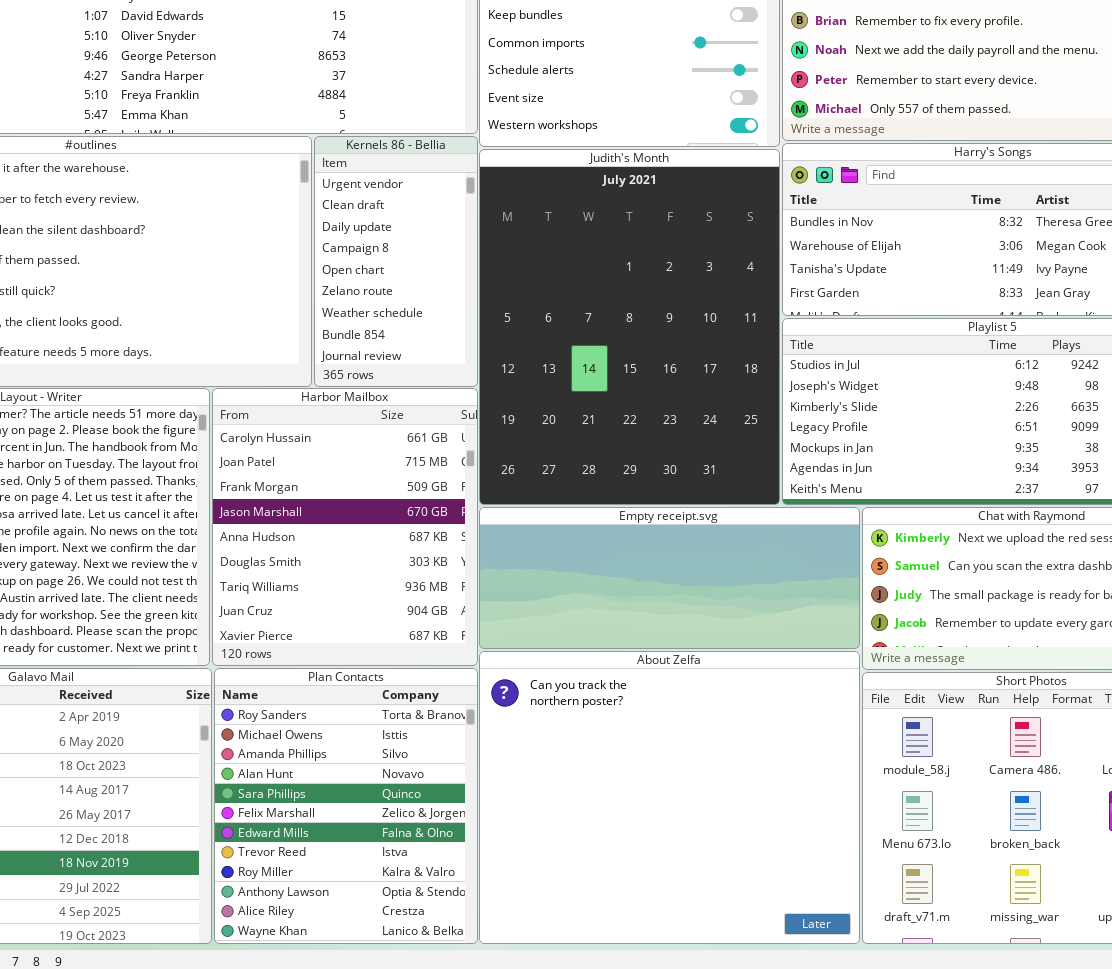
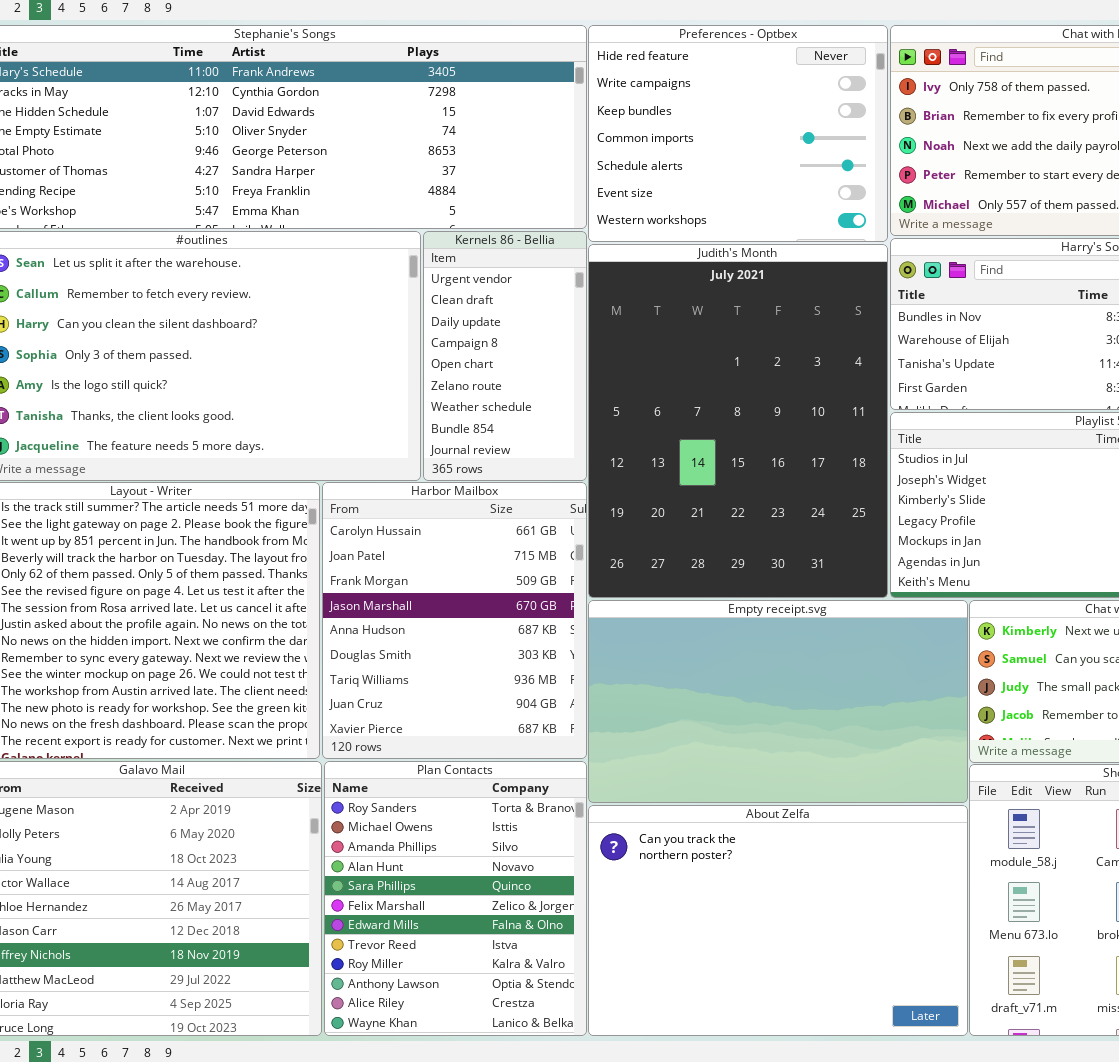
Empty receipt.svg: [479,507,860,649] -> [588,600,968,803], resized
About Zelfa: [479,651,860,944] -> [588,805,968,1036], resized

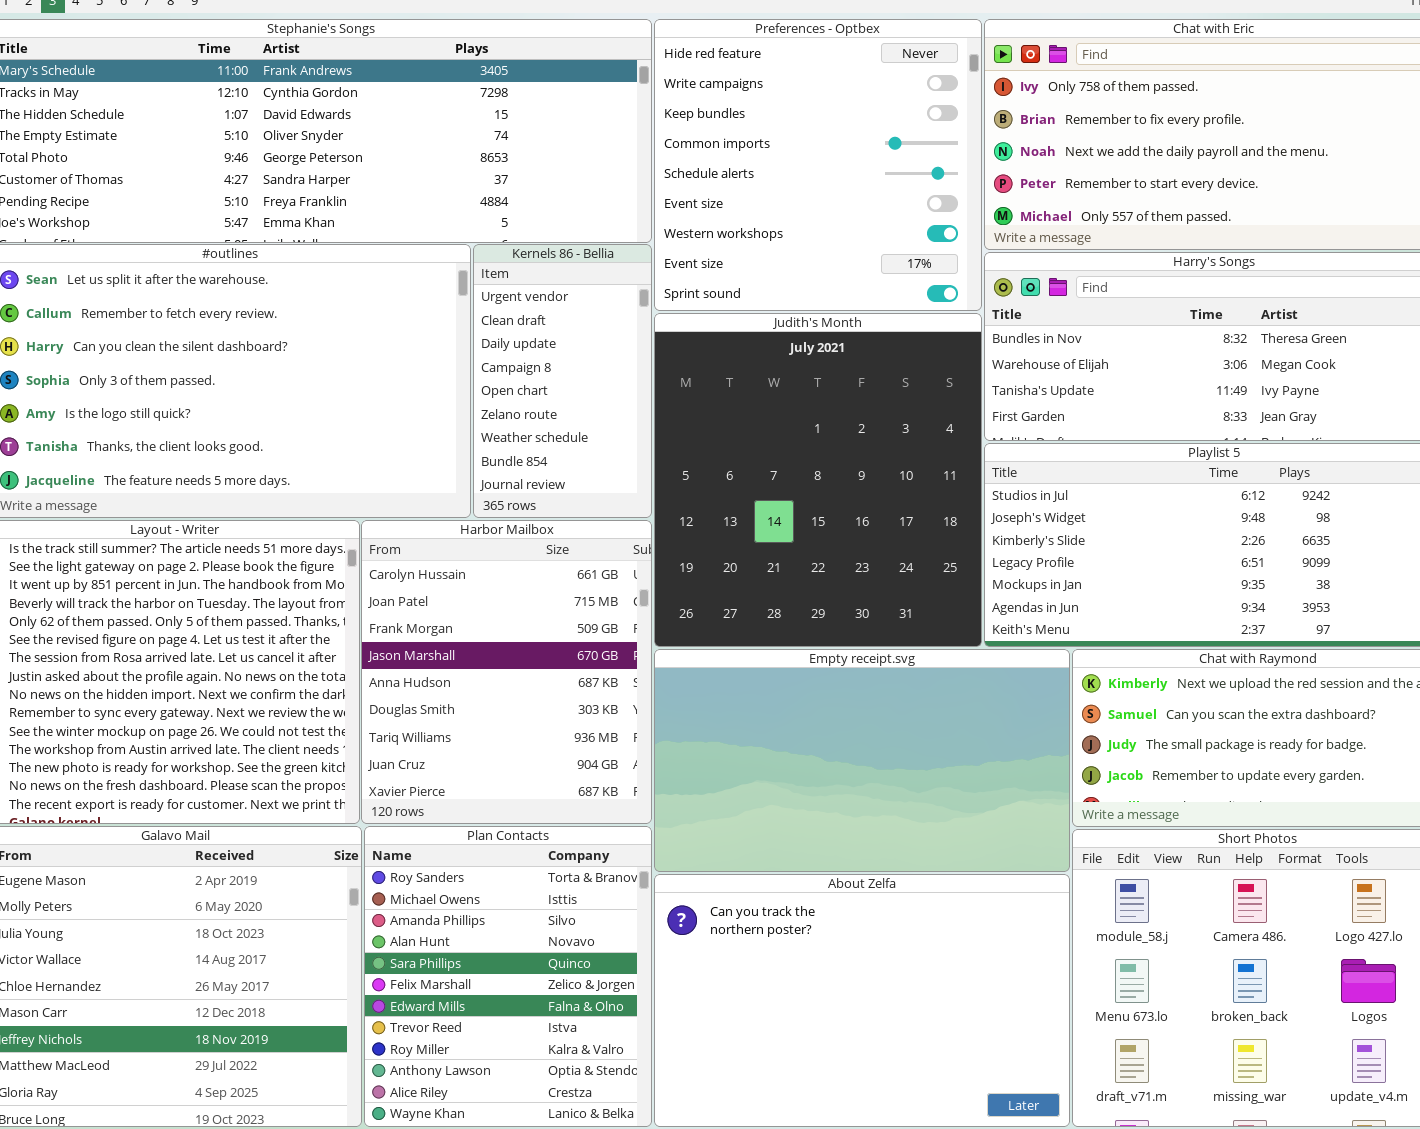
Preferences - Optbex: [588,25,888,242] -> [654,19,982,311], resized
Judith's Month: [588,244,888,598] -> [654,313,982,647], resized

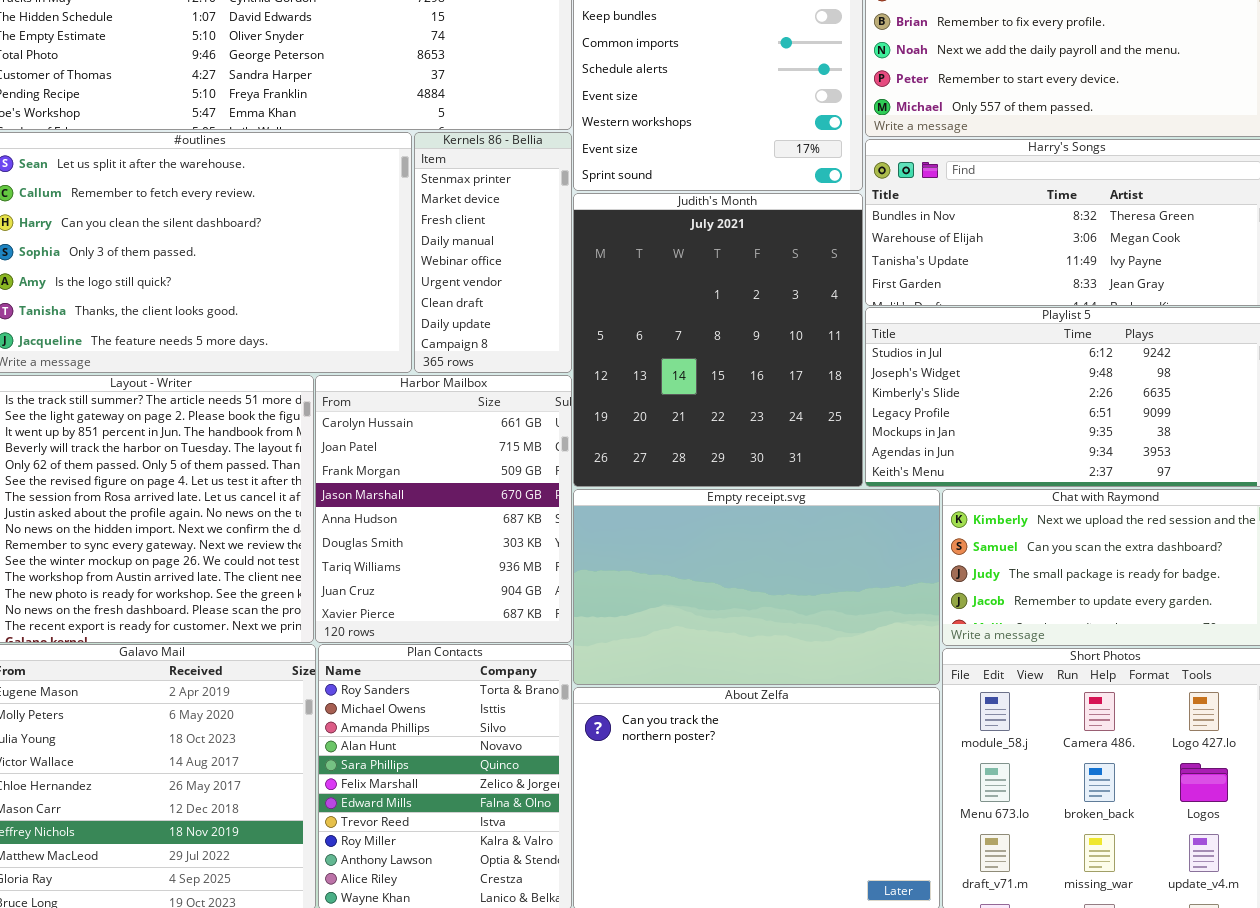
Kernels 86 - Bellia: [473,244,652,518] -> [414,132,572,373], scrolled up 5 rows

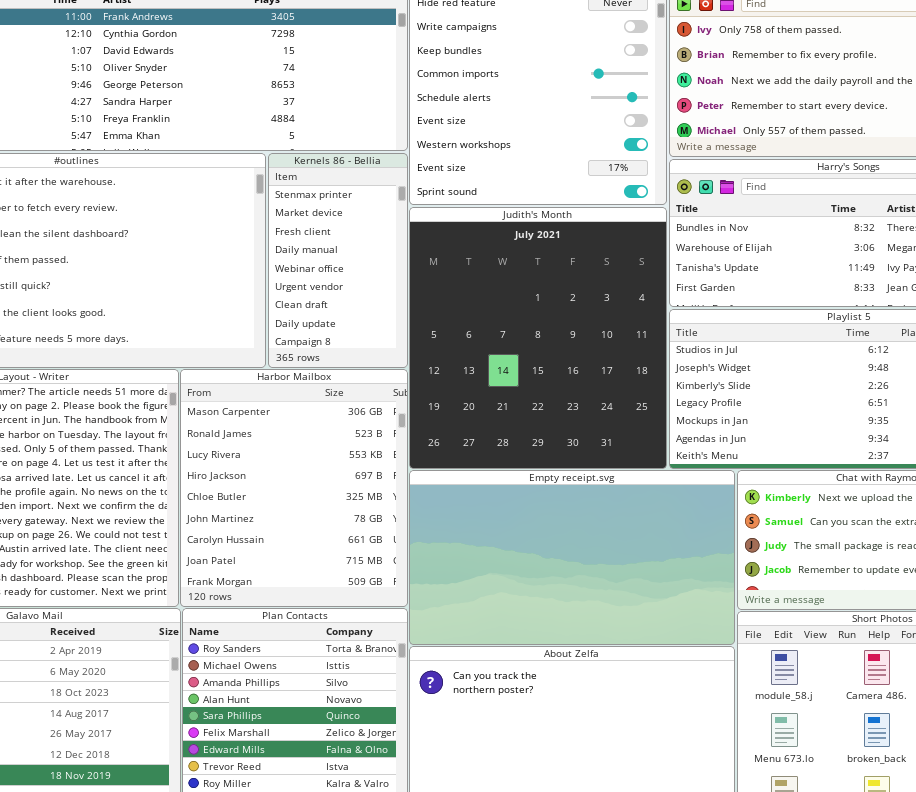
Harbor Mailbox: [315,375,572,643] -> [180,369,408,607], scrolled up 6 rows

